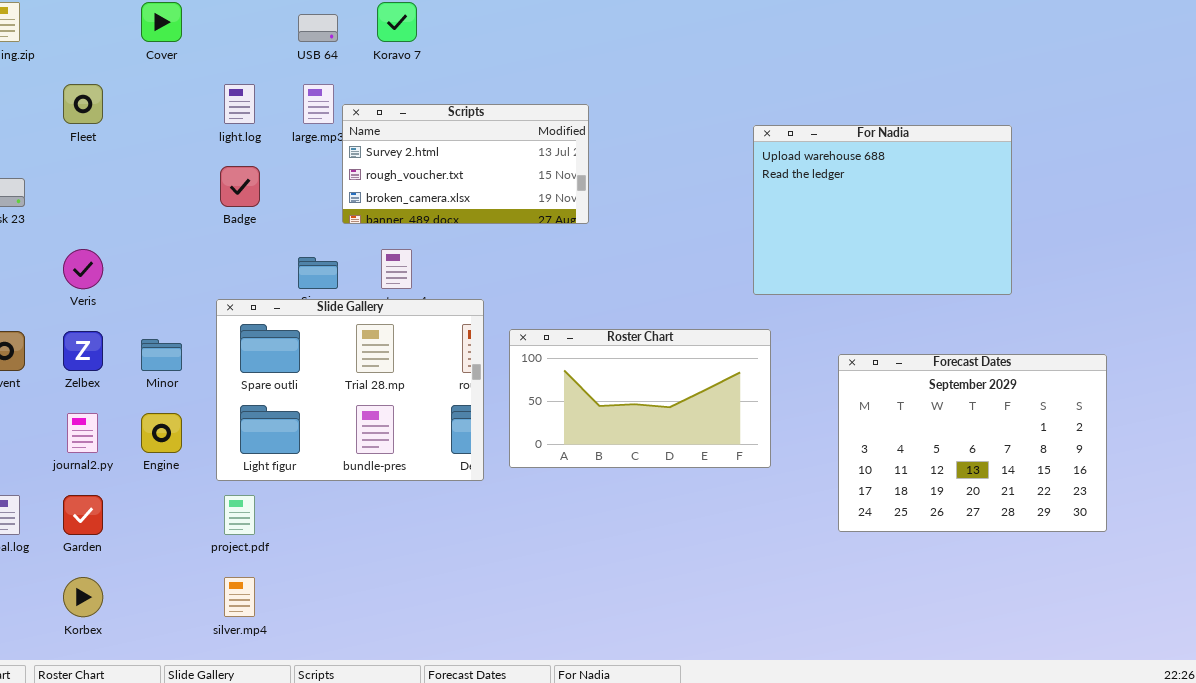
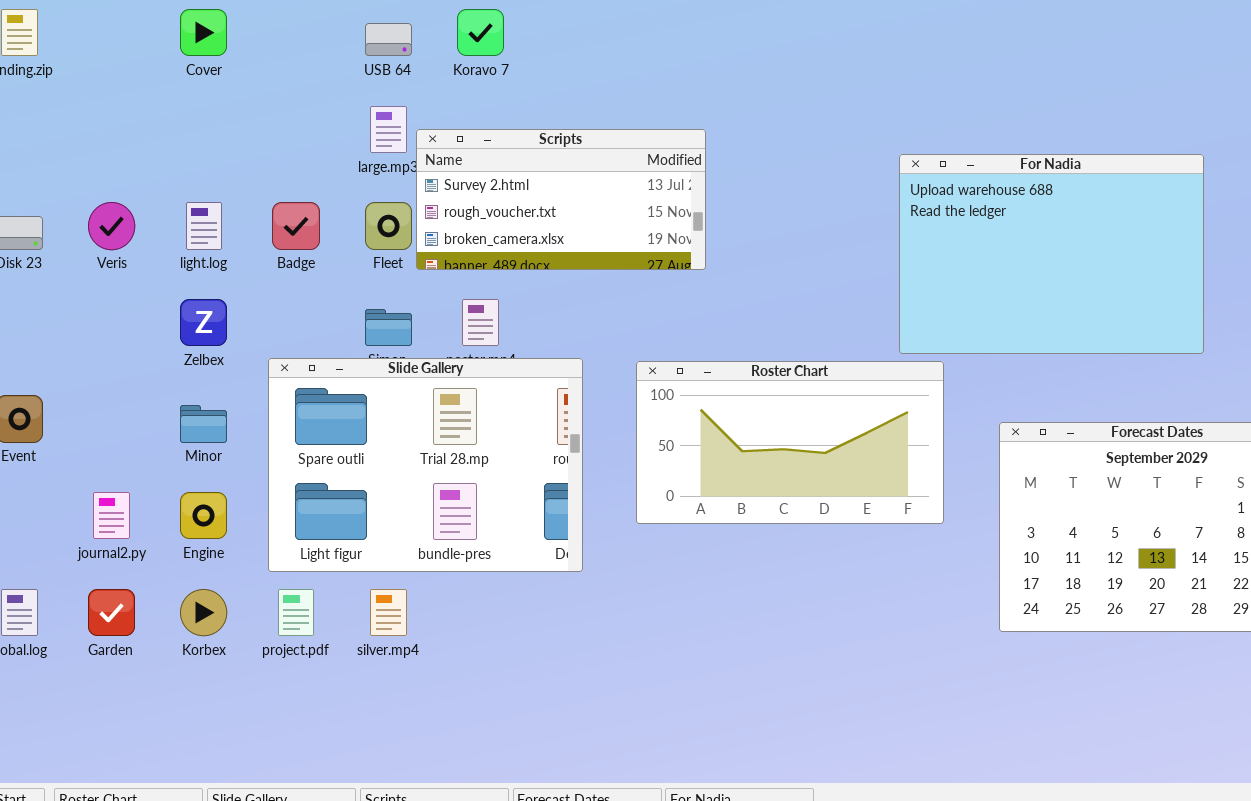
Fleet: [63,84,103,124] -> [365,202,412,250], moved
light.log: [224,84,255,124] -> [186,202,222,250], moved
Veris: [63,249,103,289] -> [88,202,135,250], moved
Roster Chart: [509,329,771,468] -> [636,361,944,524], moved
Zelbex: [63,331,103,371] -> [180,299,227,346], moved
Korbex: [63,577,103,617] -> [180,589,227,636], moved
silver.mp4: [224,577,255,617] -> [370,589,407,636], moved

